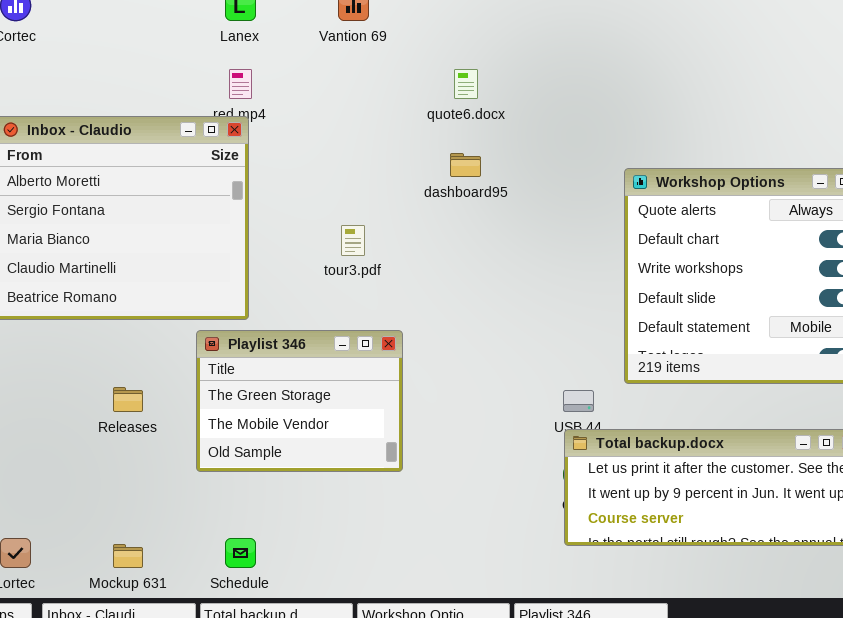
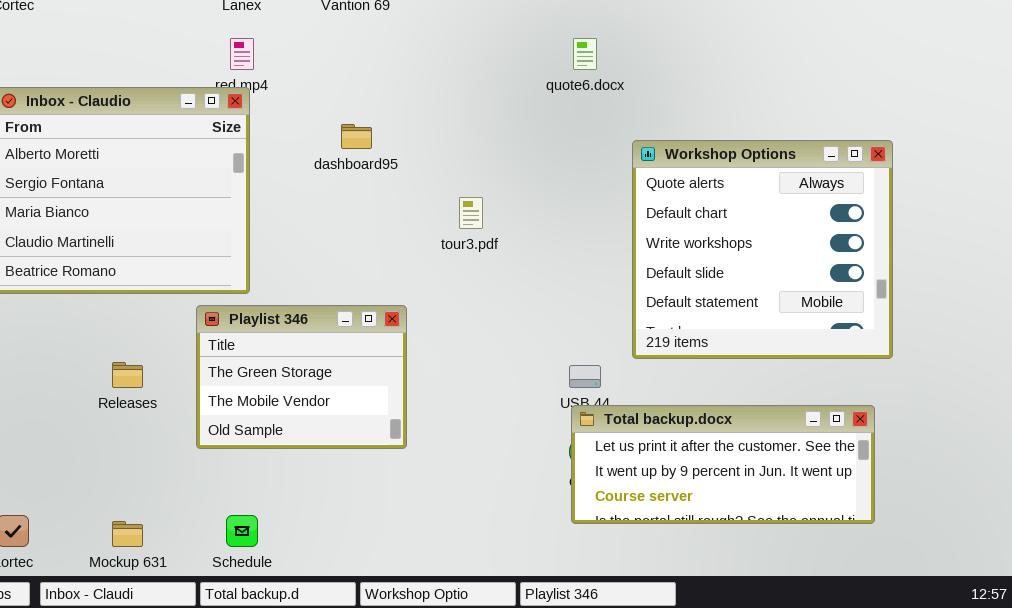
quote6.docx: [454,69,478,99] -> [573,38,597,70], moved
dashboard95: [450,153,481,177] -> [341,124,372,149], moved
tour3.pdf: [341,225,365,256] -> [459,197,483,229], moved

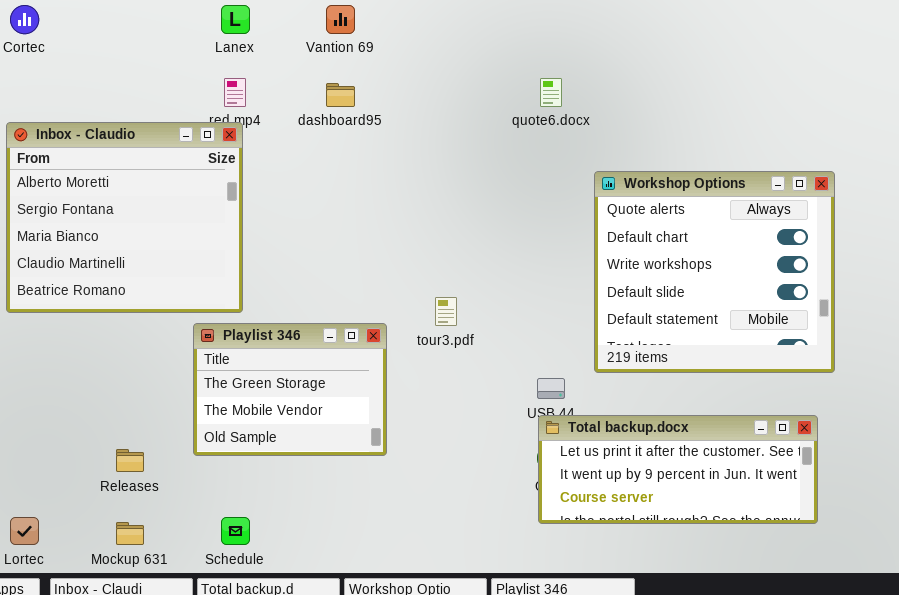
dashboard95: [341,124,372,149] -> [326,83,355,107], moved
tour3.pdf: [459,197,483,229] -> [435,297,457,326], moved
Releases: [112,362,143,388] -> [116,449,144,472], moved

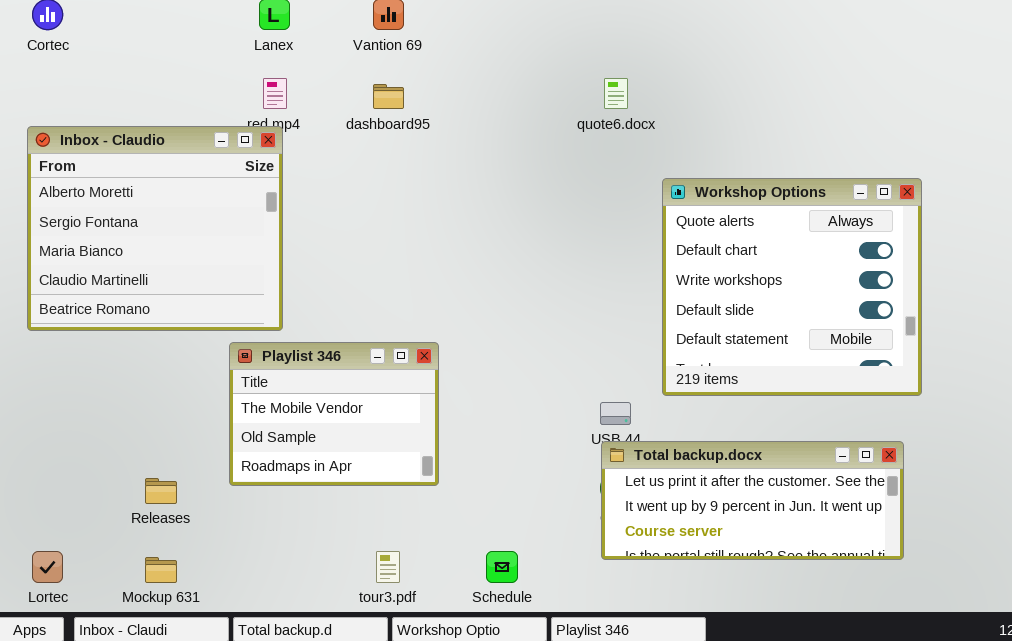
tour3.pdf: [435,297,457,326] -> [376,551,400,583], moved
Playlist 346: [193,323,387,456] -> [229,342,439,486], scrolled down 1 row
Schedule: [221,517,250,545] -> [486,551,518,583], moved

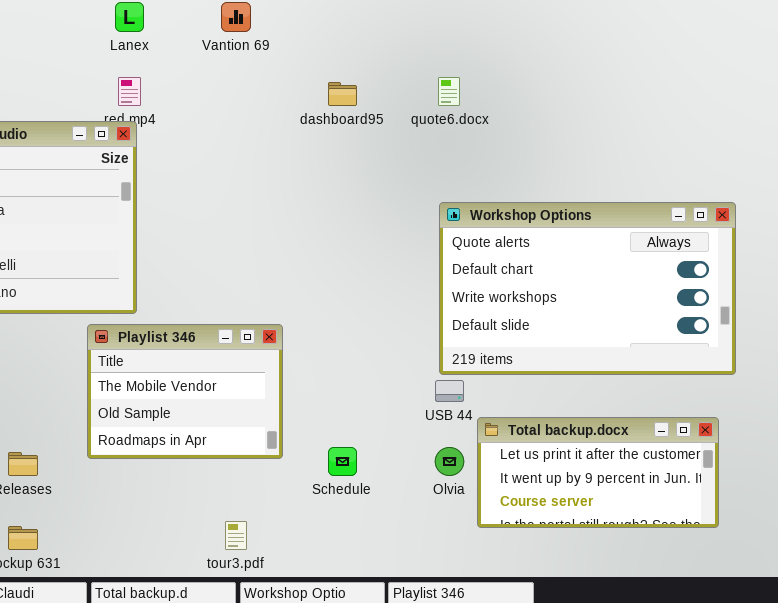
dashboard95: [373,84,404,109] -> [328,82,357,106], moved
Workshop Options: [662,178,922,396] -> [439,202,736,375], resized
Total backup.docx: [601,441,904,560] -> [477,417,719,528], resized
Schedule: [486,551,518,583] -> [328,447,357,476], moved

